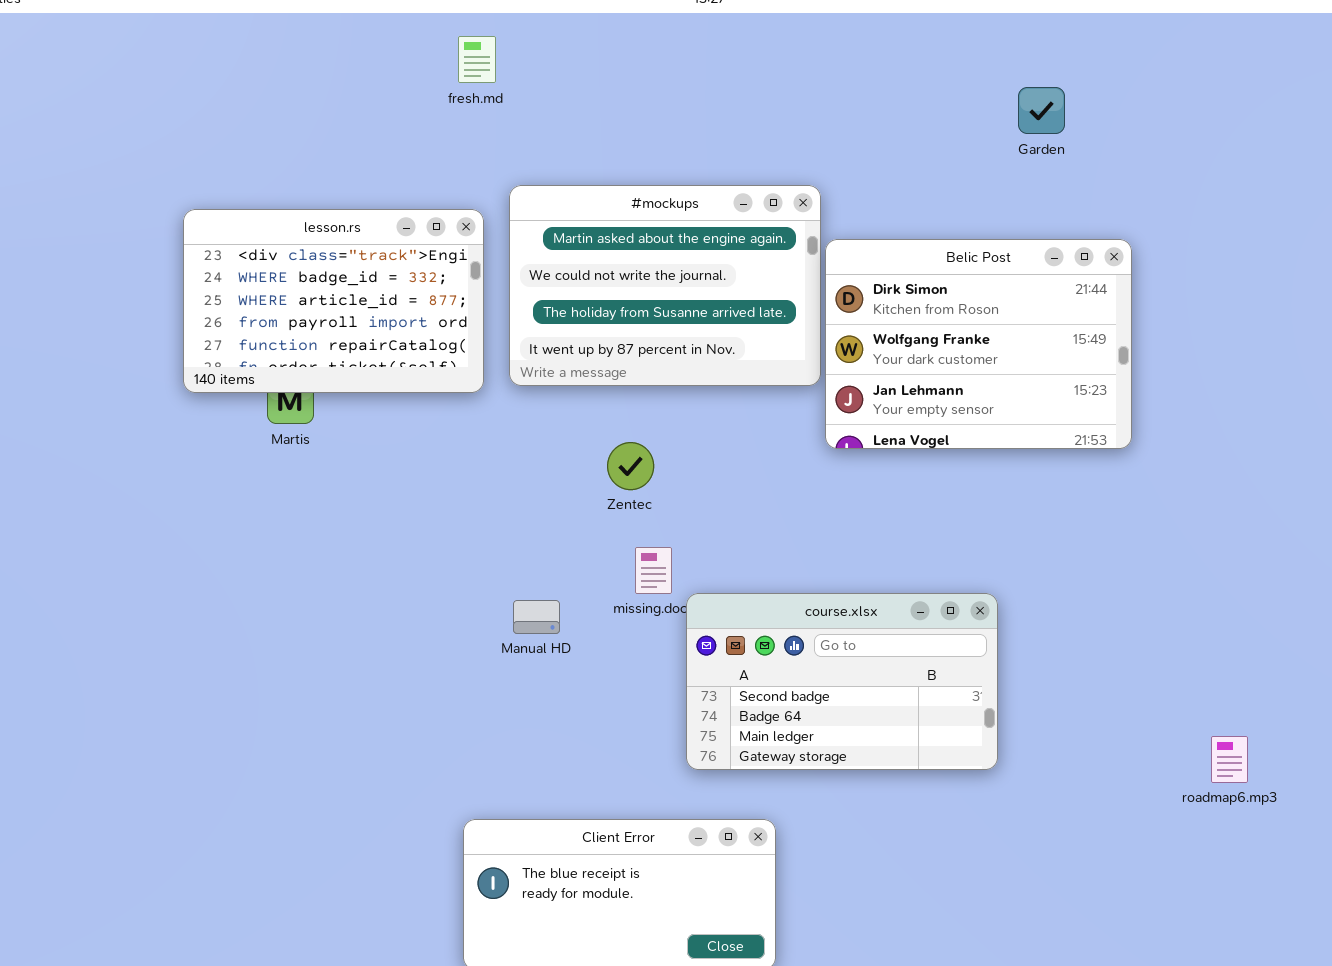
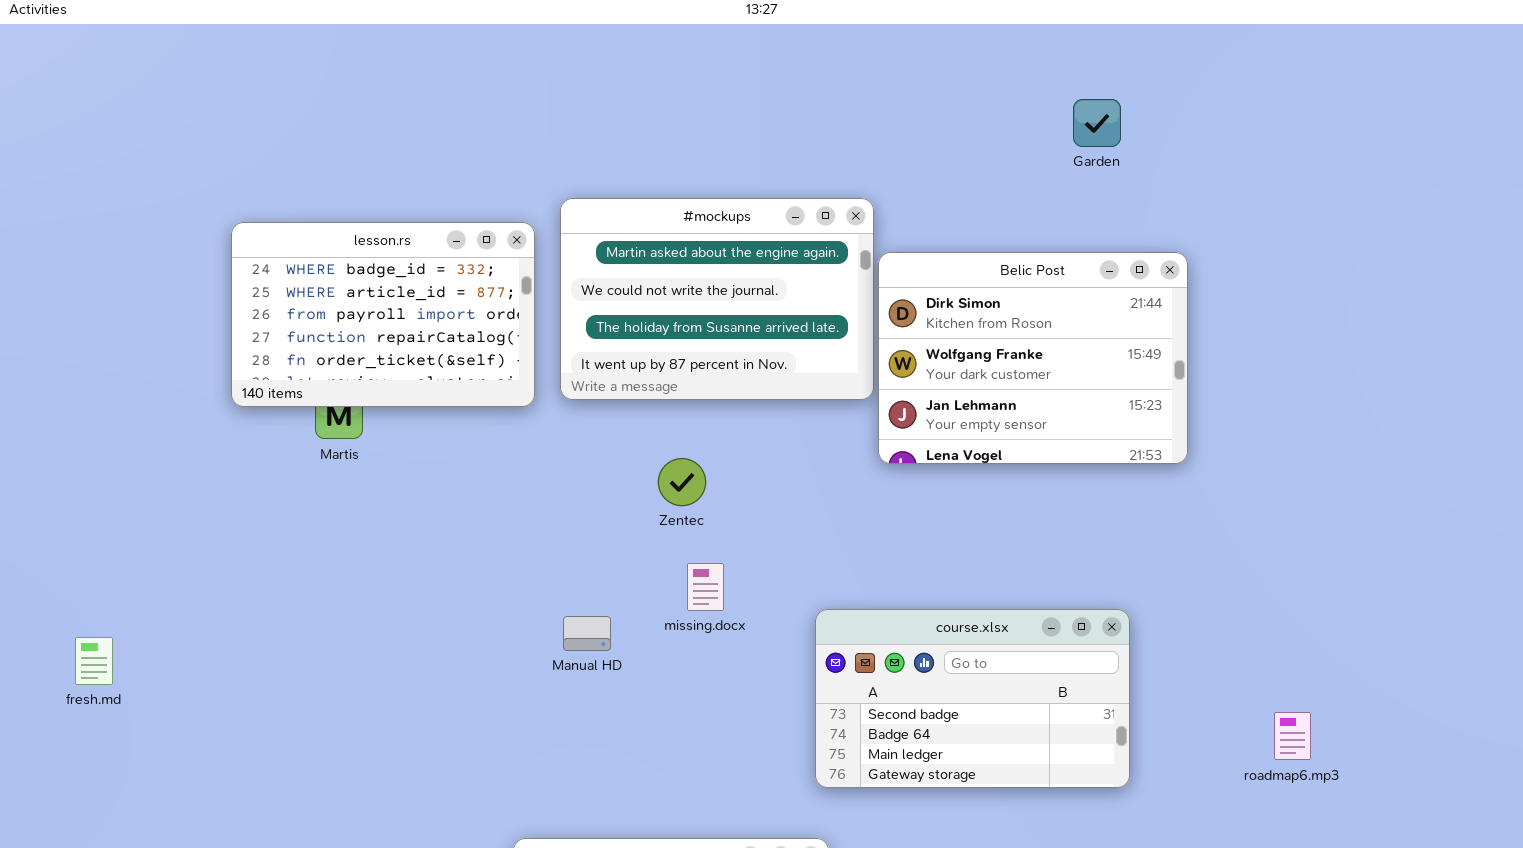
fresh.md: [458,36,496,83] -> [75,637,113,685], moved
lesson.rs: [183,209,484,393] -> [231,222,535,407], scrolled down 1 row
course.xlsx: [686,593,998,770] -> [815,609,1130,788], moved
roadmap6.mp3: [1211,736,1248,783] -> [1274,712,1311,760], moved

